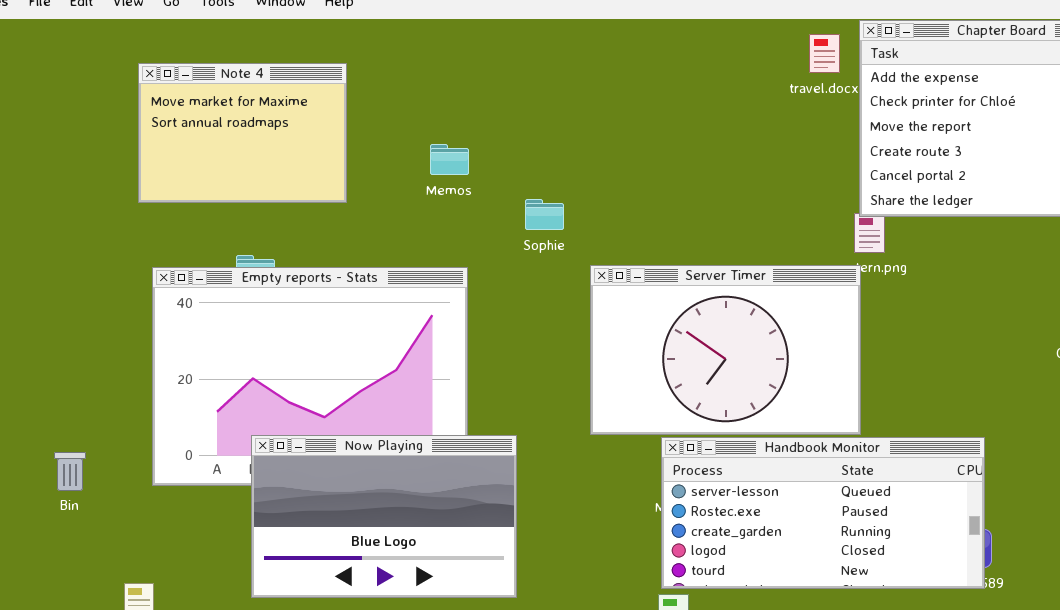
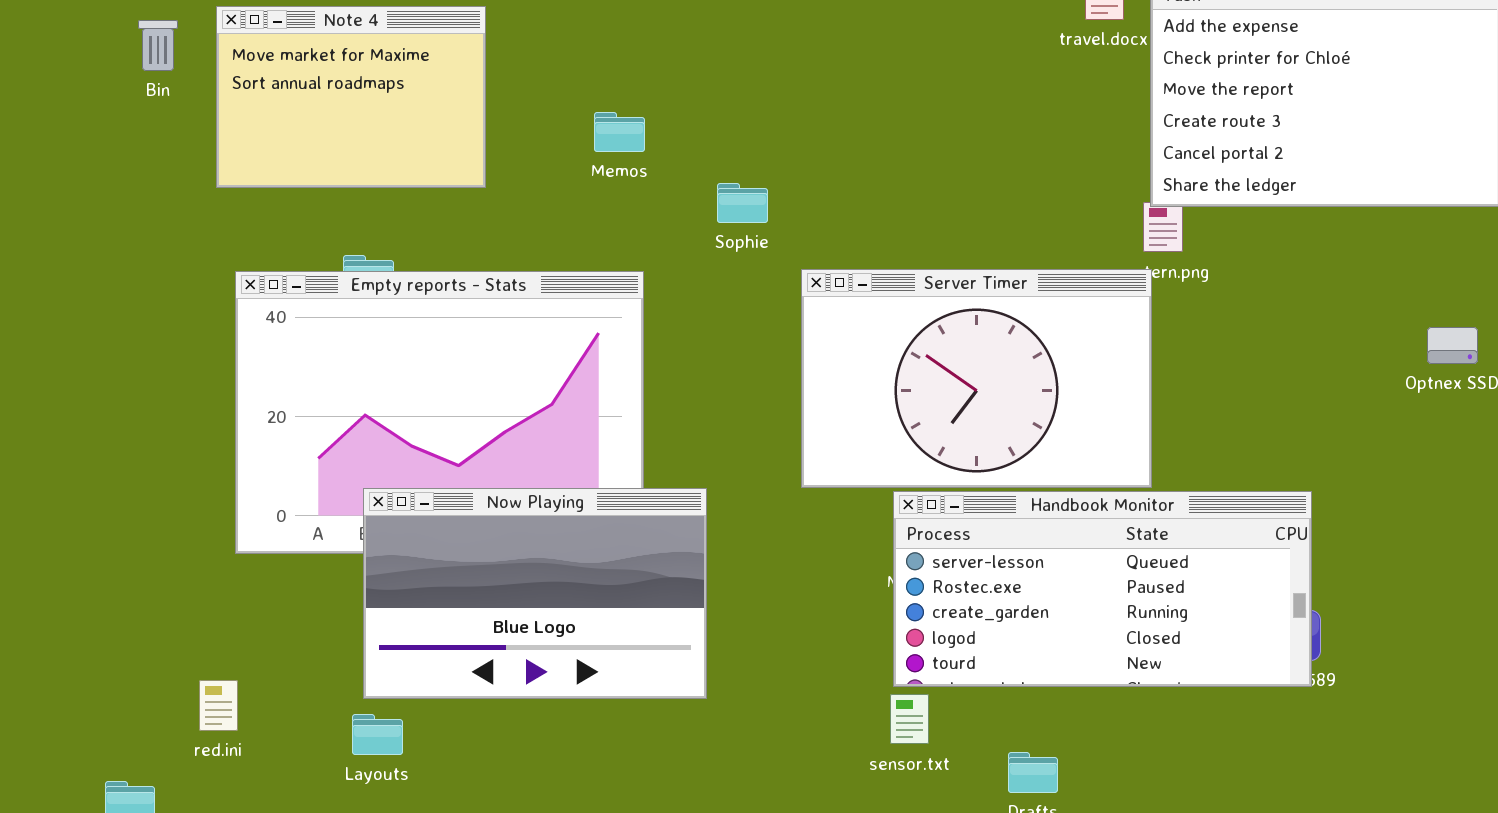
Bin: [54,452,86,491] -> [138,20,178,71], moved

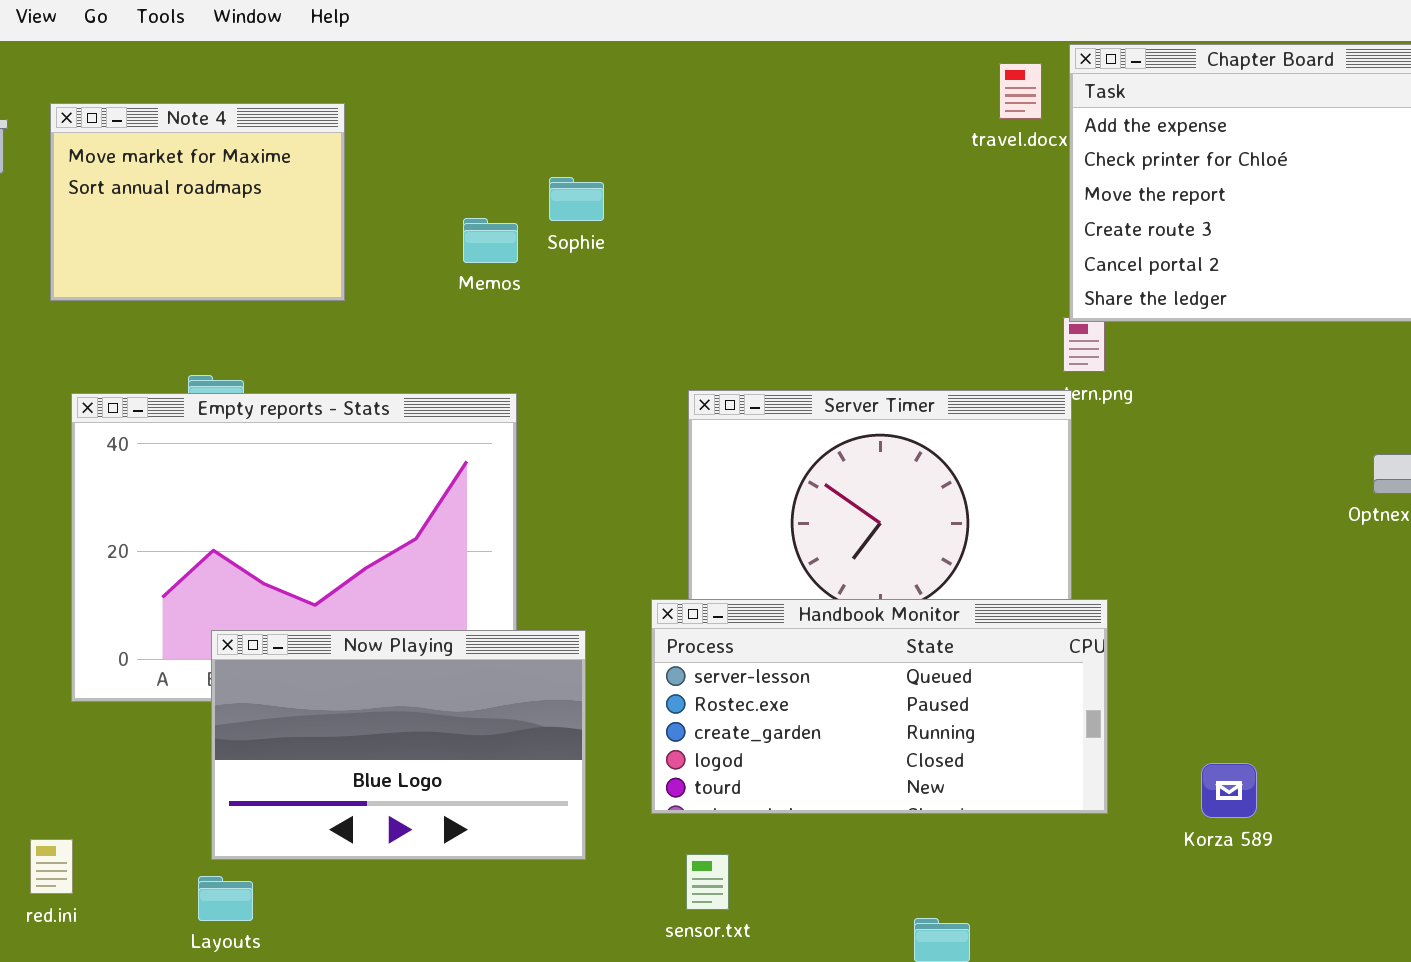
Sophie: [717,183,768,223] -> [549,177,604,221], moved
Handbook Monitor: [893,491,1312,687] -> [651,599,1108,814], moved
sensor.txt: [890,694,929,744] -> [686,854,729,910], moved

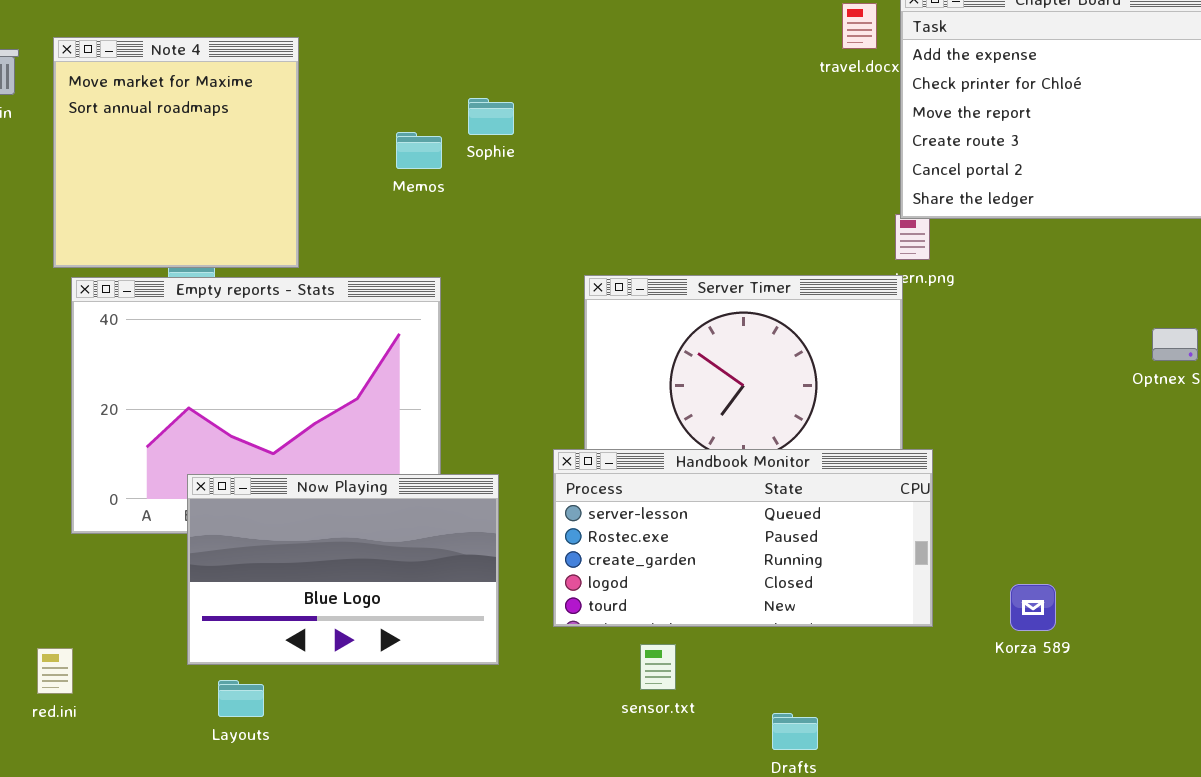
Note 4: [50,103,345,301] -> [53,37,299,268], resized
sensor.txt: [686,854,729,910] -> [640,644,676,690], moved
Layouts: [198,876,253,921] -> [218,680,264,717], moved

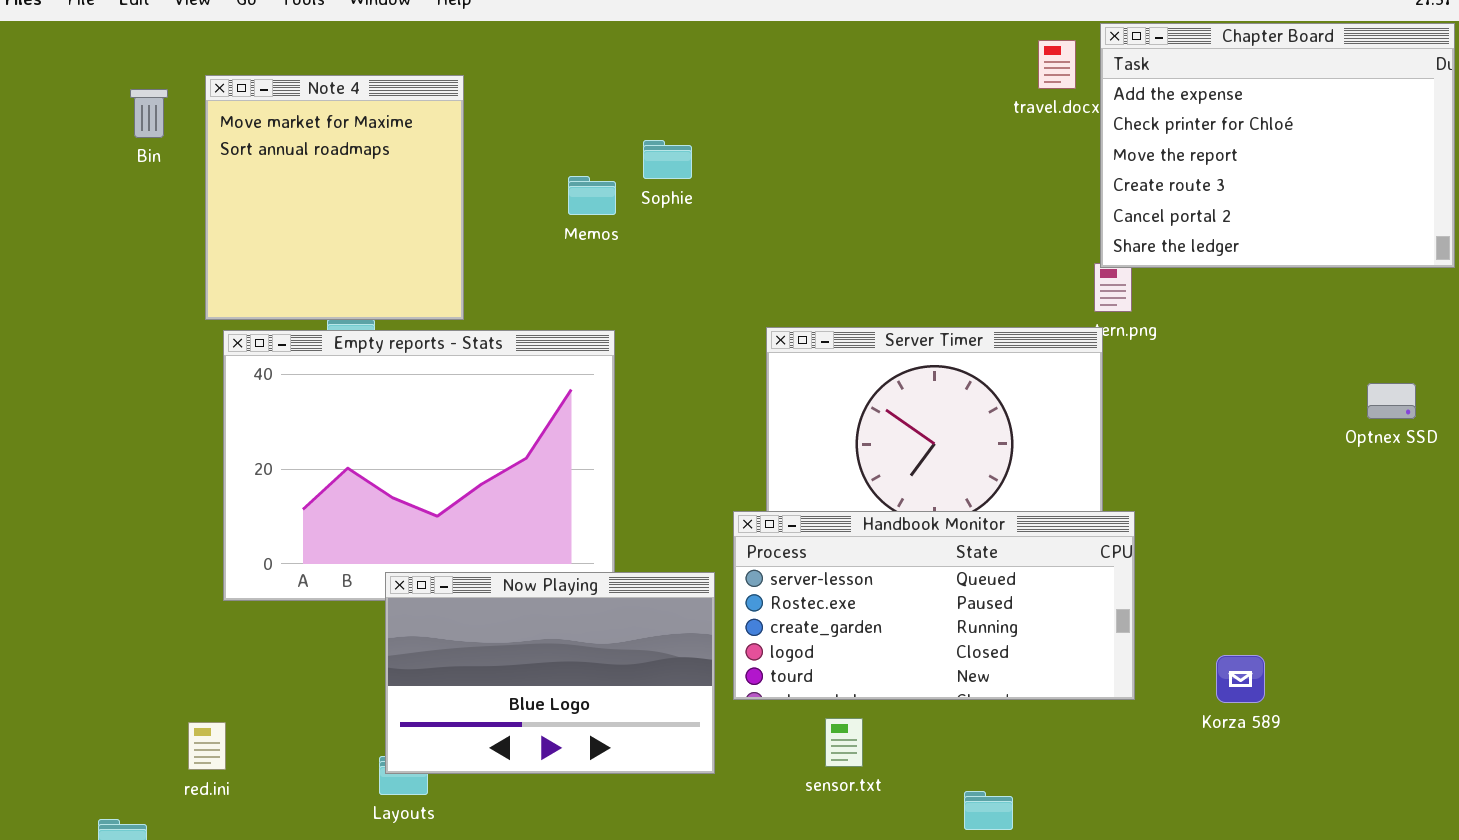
Now Playing: [187,474,499,665] -> [385,572,715,774], moved

